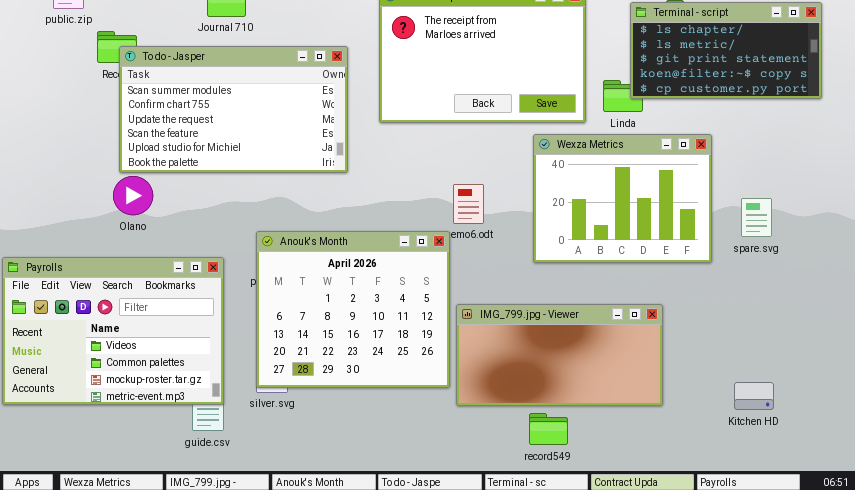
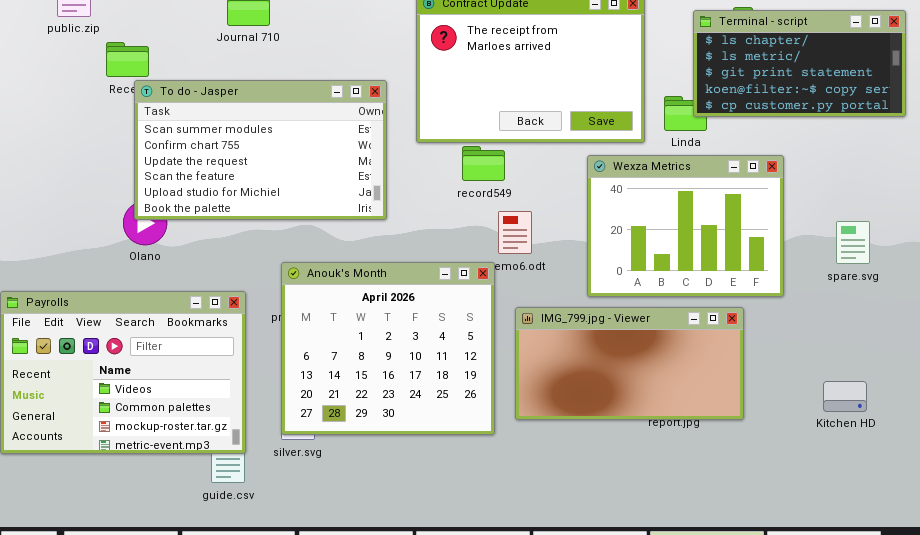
To do - Jasper: [119,46,348,173] -> [134,80,387,220], moved
spare.svg: [741,198,772,237] -> [836,221,870,264], moved
IMG_799.jpg - Viewer: [456,304,663,406] -> [515,307,744,420], moved
Kitchen HD: [734,382,774,410] -> [823,381,867,412], moved
record549: [529,413,568,445] -> [462,146,505,181], moved

